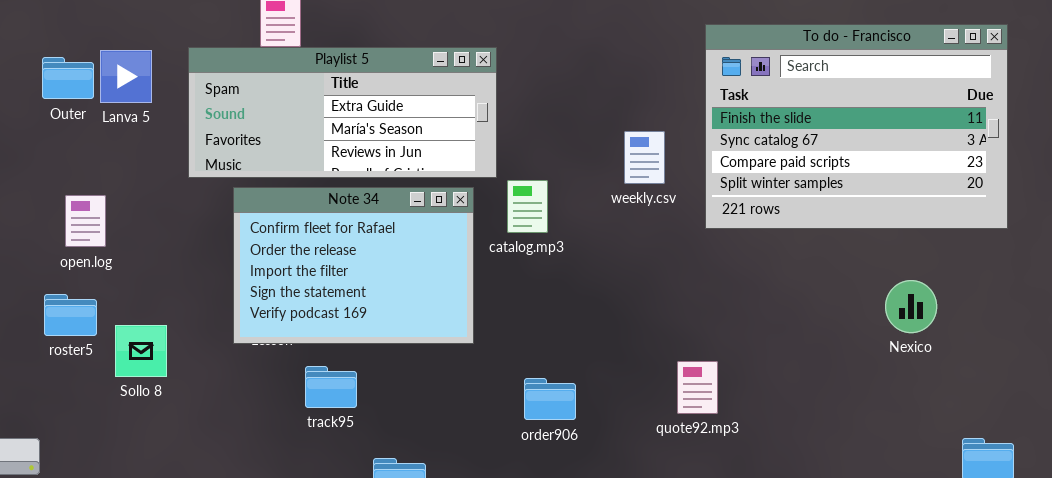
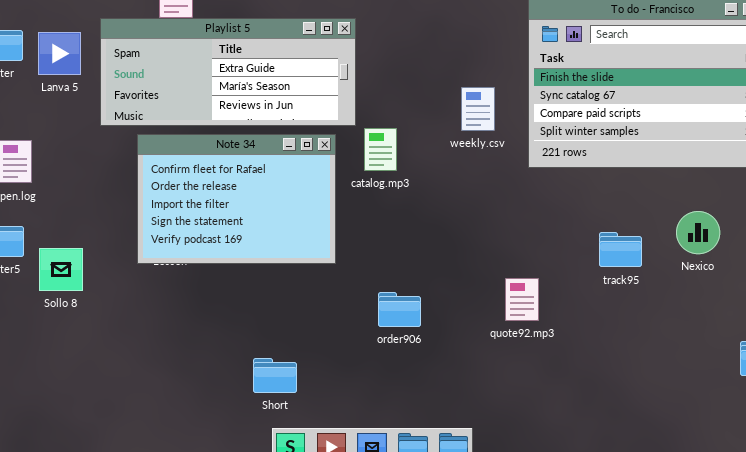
Lanva 5: [100,50,152,103] -> [38,32,81,75], moved
track95: [305,366,357,408] -> [599,232,642,267], moved

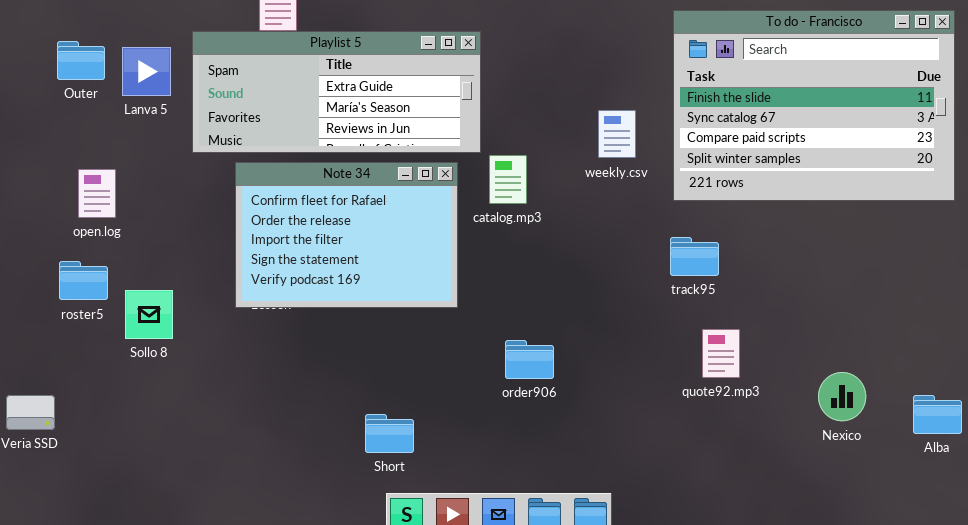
Nexico: [676,211,720,254] -> [818,372,866,421], moved
track95: [599,232,642,267] -> [670,237,719,276], moved
quote92.mp3: [505,278,539,321] -> [702,329,740,378], moved

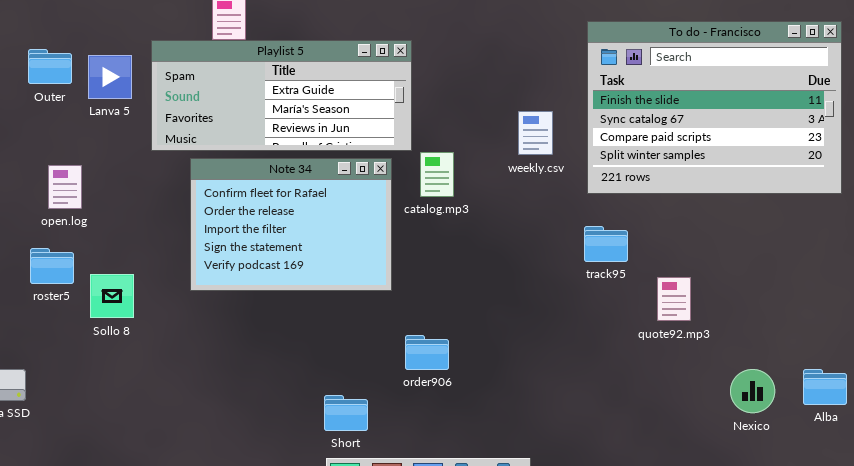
quote92.mp3: [702,329,740,378] -> [657,277,691,321], moved
order906: [505,340,554,379] -> [405,335,449,370], moved
Nexico: [818,372,866,421] -> [730,369,775,413], moved
Short: [365,414,414,453] -> [324,395,368,431], moved

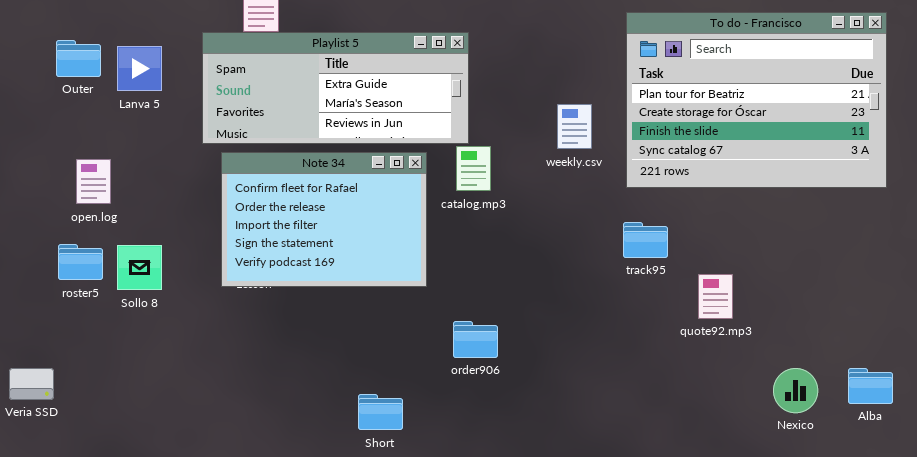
To do - Francisco: [587,21,842,194] -> [626,12,887,188], scrolled up 2 rows
Playlist 5: [151,40,412,151] -> [202,32,469,144], moved
Sollo 8: [90,274,134,318] -> [117,245,162,290], moved
order906: [405,335,449,370] -> [453,321,498,358], moved

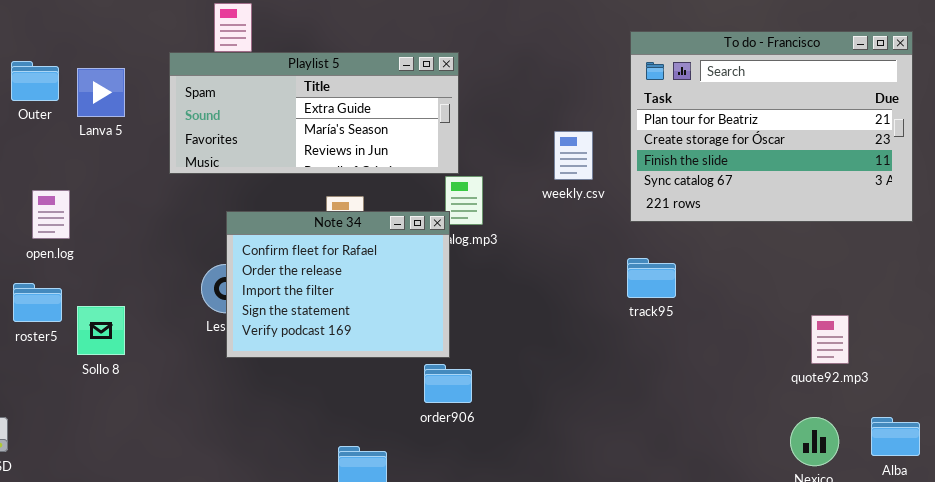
Note 34: [221,152,427,287] -> [226,211,450,358], moved
Sollo 8: [117,245,162,290] -> [77,306,125,355], moved
quote92.mp3: [698,274,733,319] -> [811,315,849,364], moved
order906: [453,321,498,358] -> [424,364,472,403], moved

